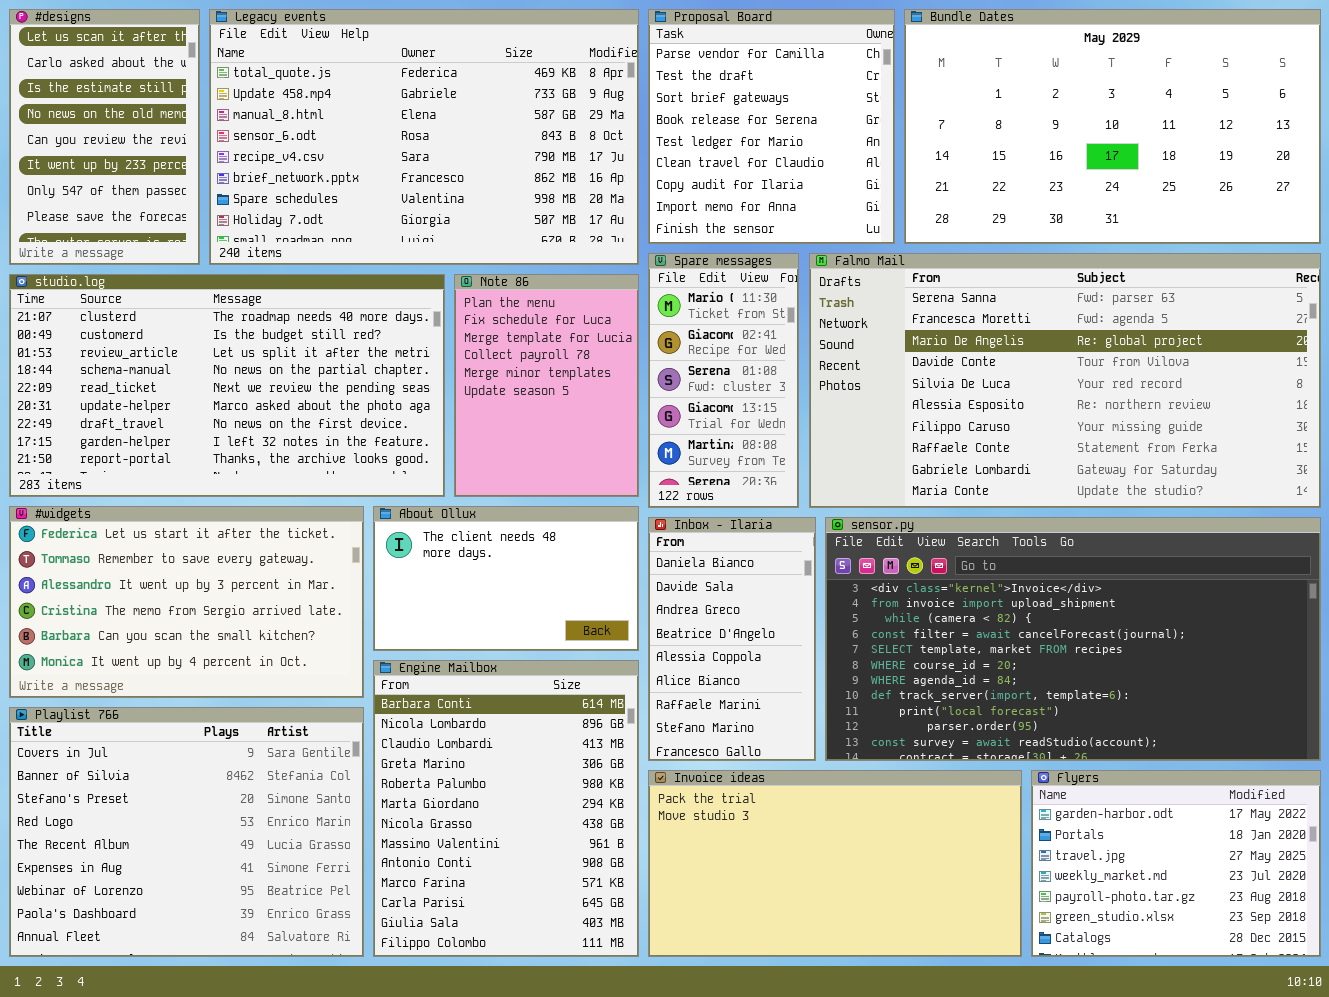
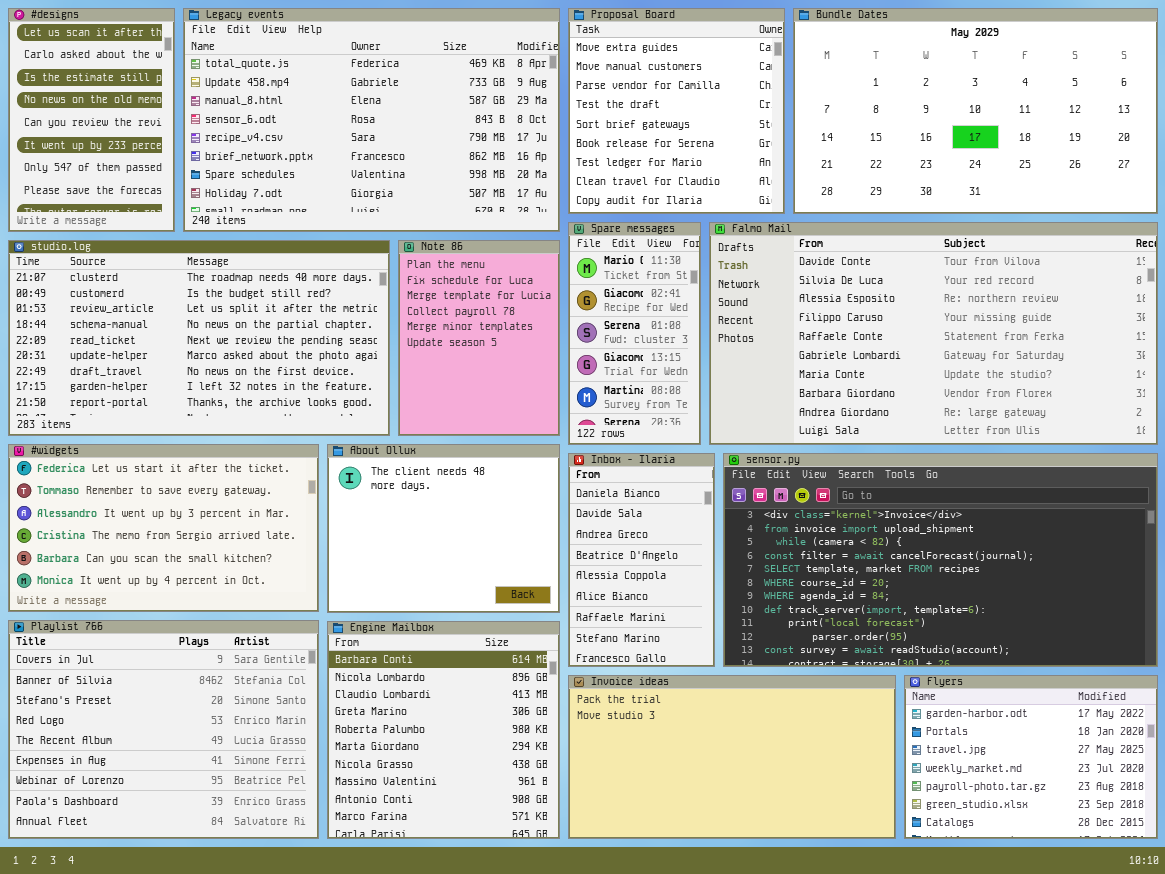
Proposal Board: [648,9,895,244] -> [568,8,785,214], scrolled up 2 rows
Falmo Mail: [809,253,1321,508] -> [709,222,1158,445], scrolled down 3 rows
About Ollux: [373,506,639,651] -> [327,444,560,613], resized
Engine Mailbox: [373,660,639,957] -> [327,621,560,839], resized

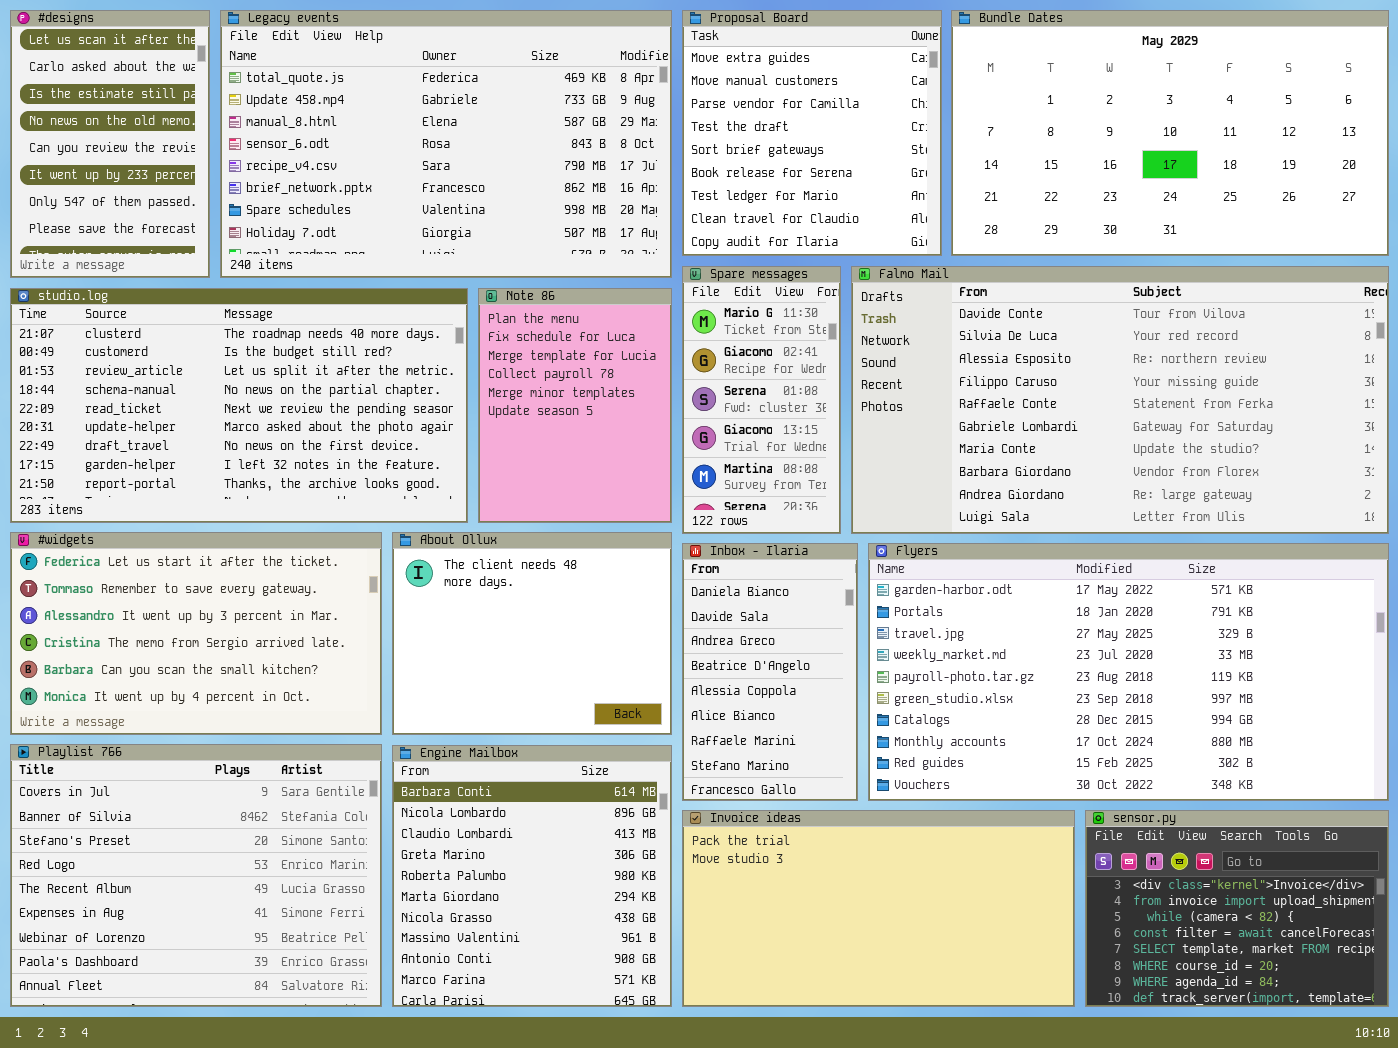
sensor.py: [723,453,1158,667] -> [1085,810,1389,1007], moved, resized
Flyers: [904,675,1158,839] -> [868,543,1389,801], moved, resized

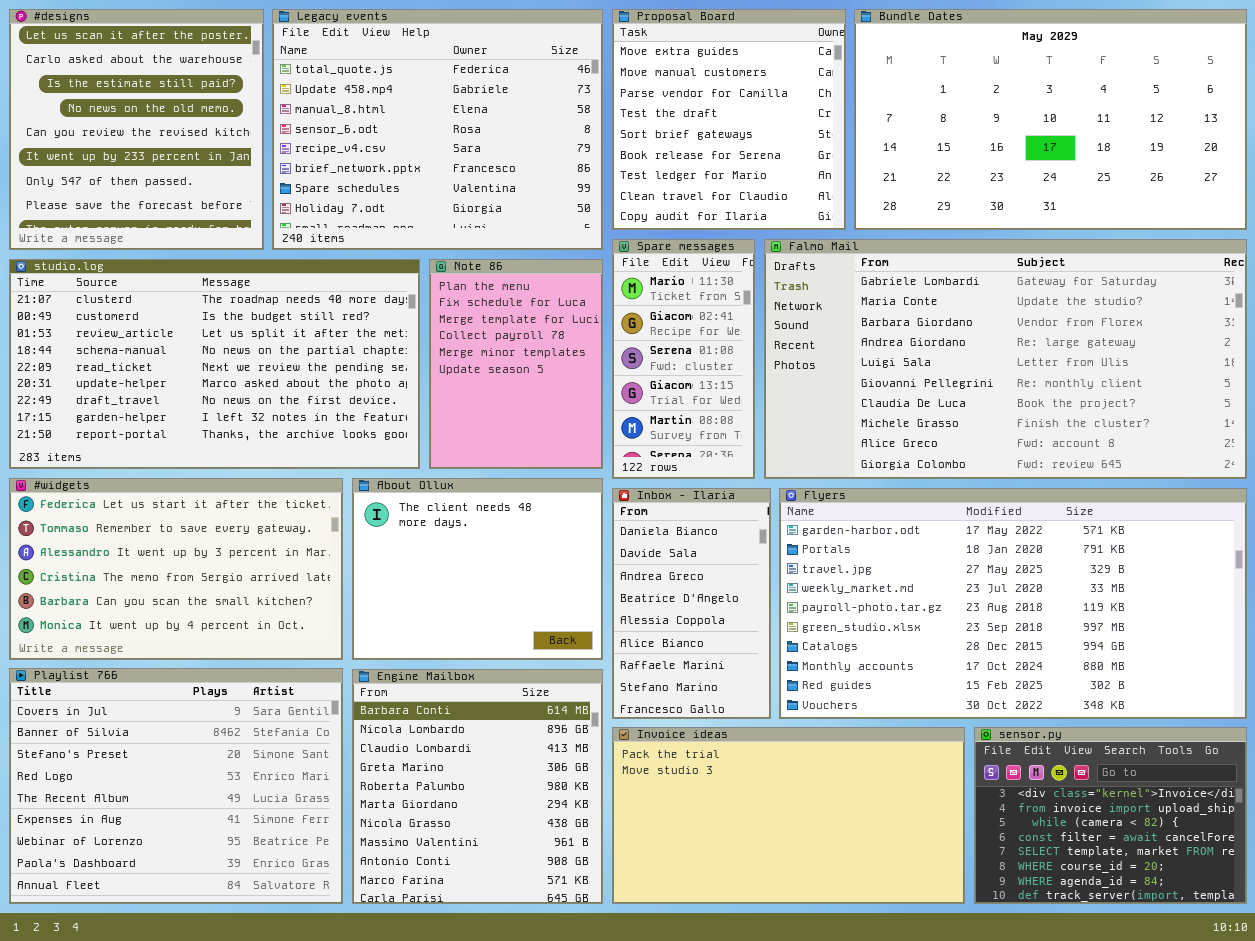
#designs: [10,10,210,278] -> [9,9,264,250], resized
Legacy events: [220,10,672,278] -> [272,9,603,250], resized
Falmo Mail: [851,266,1389,534] -> [764,239,1247,479], scrolled down 5 rows

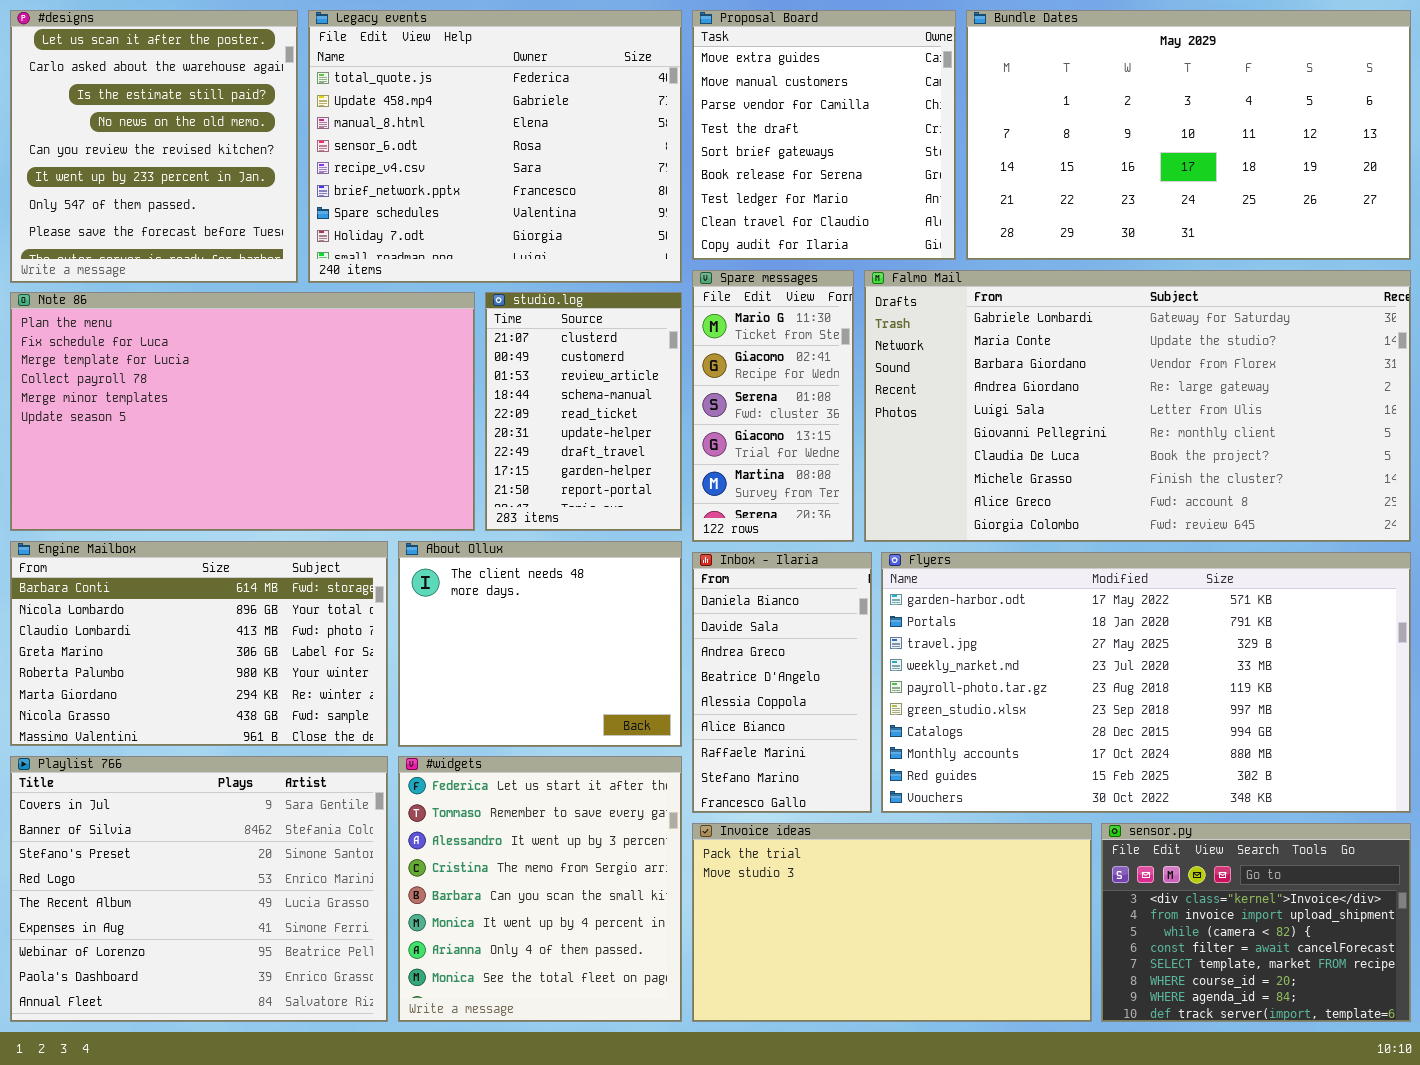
studio.log: [9,259,420,469] -> [485,292,682,531], moved, resized
Note 86: [429,259,603,469] -> [10,292,475,531], moved, resized
#widgets: [9,478,343,660] -> [398,756,682,1022], moved, resized
Engine Mailbox: [352,669,603,904] -> [10,541,388,746], moved, resized

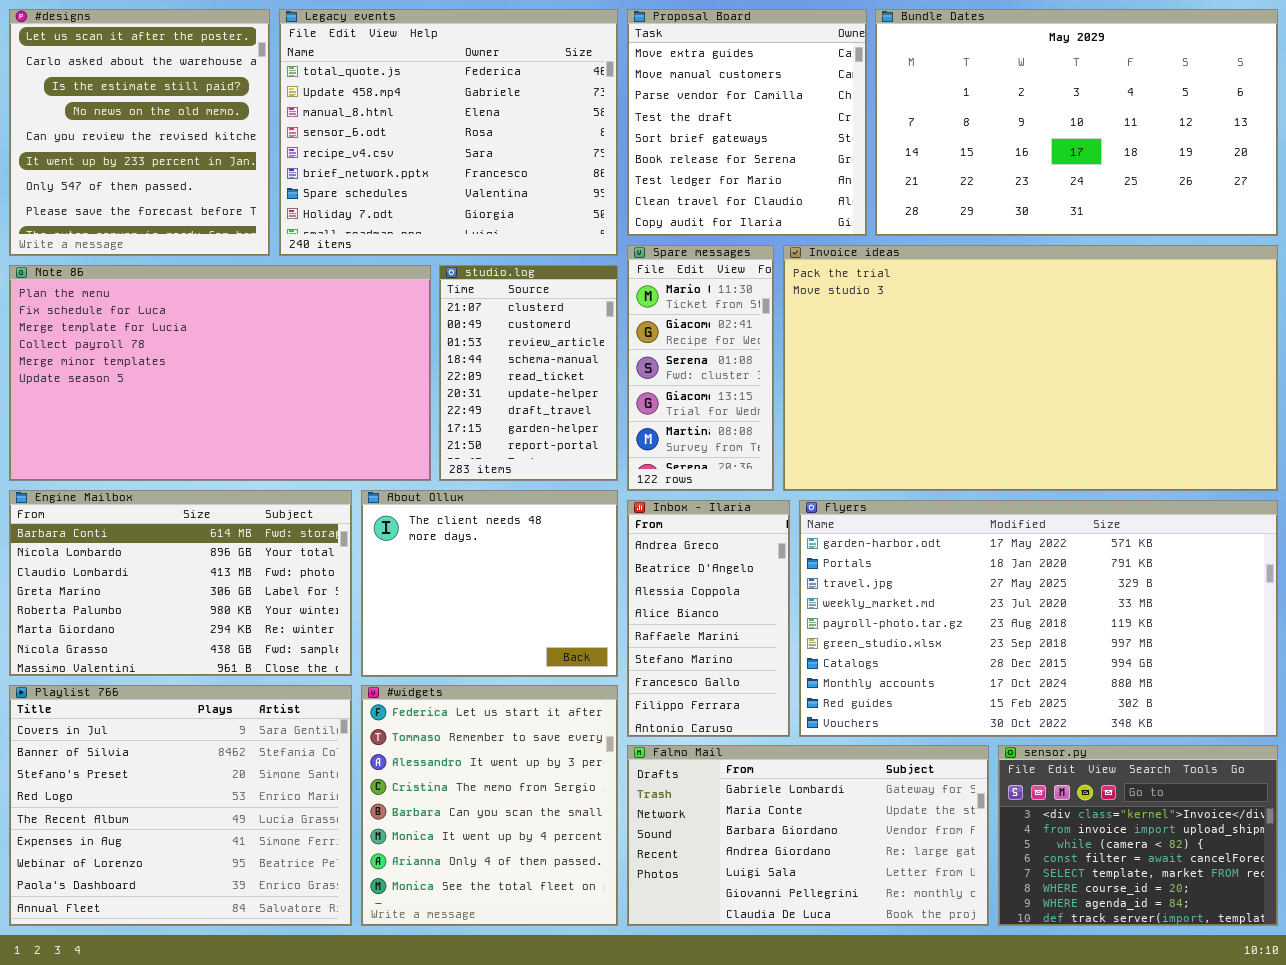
Falmo Mail: [864,270,1411,542] -> [627,745,989,926], moved, resized
Inbox - Ilaria: [692,552,872,813] -> [627,500,790,737], scrolled down 2 rows
Invoice ideas: [692,823,1092,1022] -> [783,245,1278,491], moved, resized

